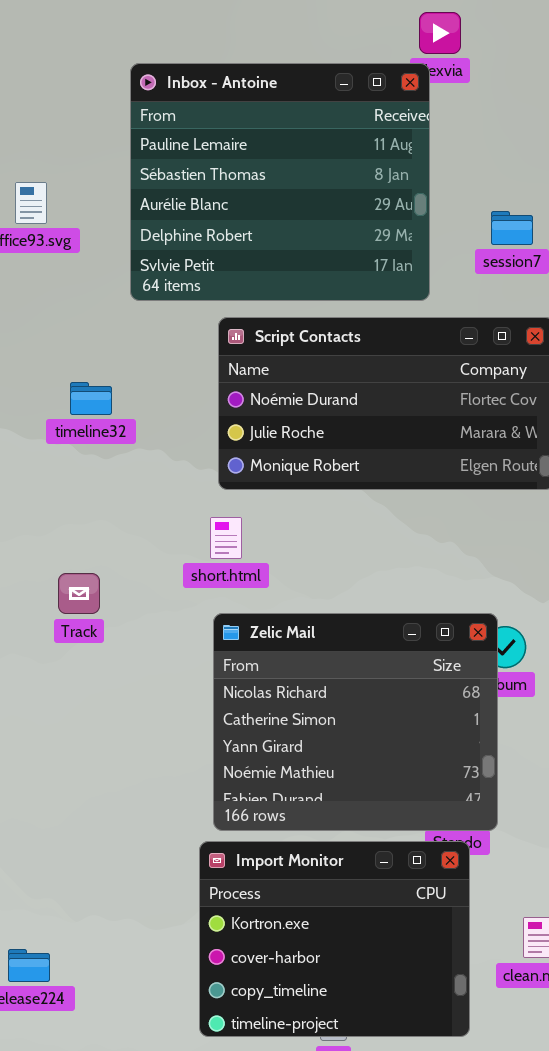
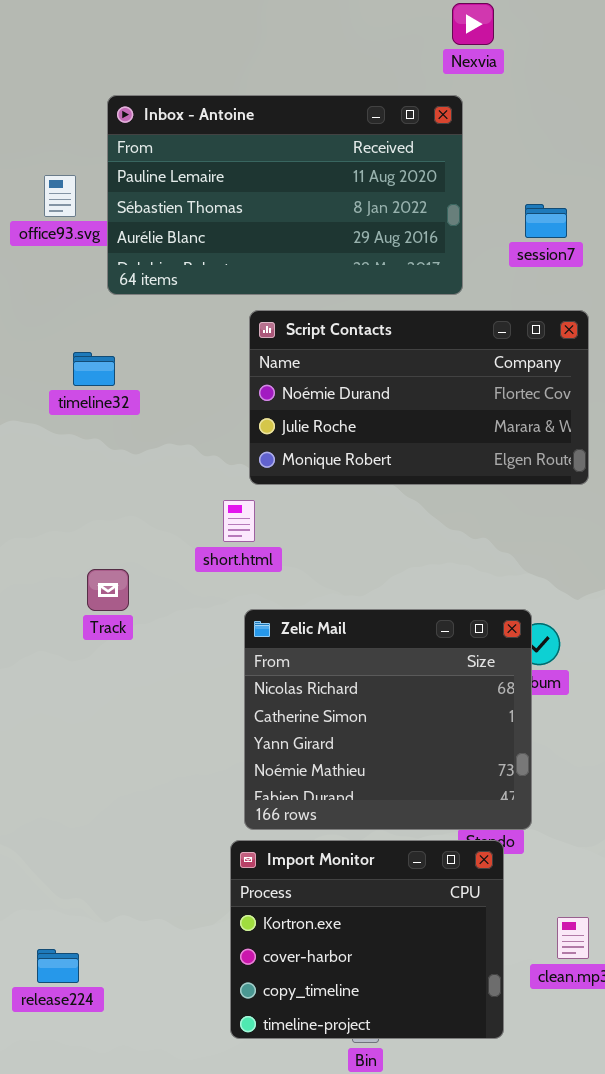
Inbox - Antoine: [130,63,430,301] -> [107,95,463,295], resized
timeline32: [70,382,112,415] -> [73,352,115,386], moved
short.html: [210,517,242,559] -> [223,500,255,542], moved

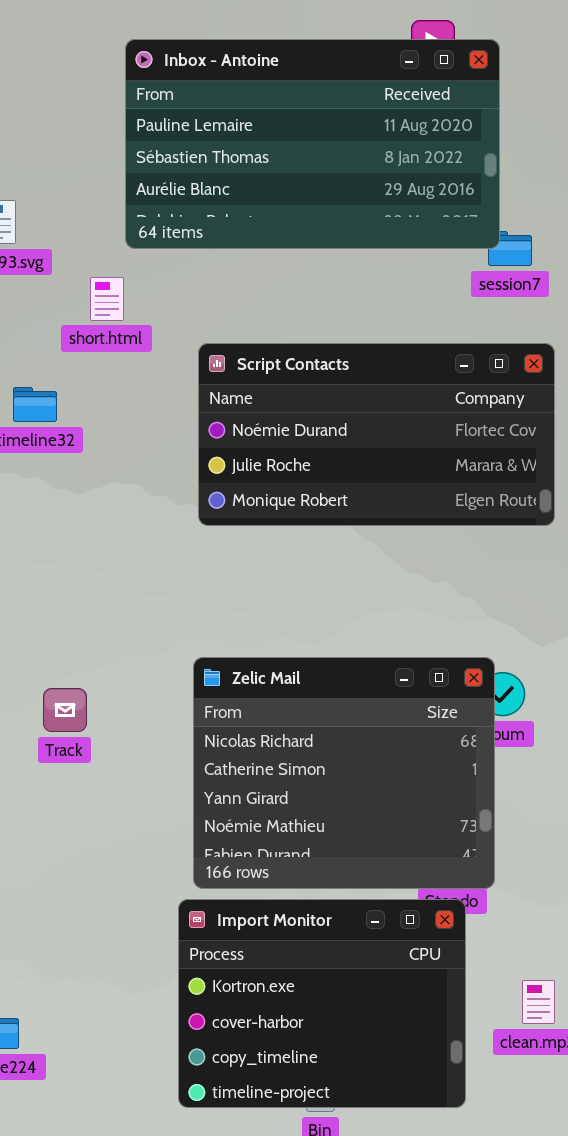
Inbox - Antoine: [107,95,463,295] -> [125,39,500,249], moved
short.html: [223,500,255,542] -> [90,277,124,321], moved
Track: [87,569,129,611] -> [43,688,87,732], moved

